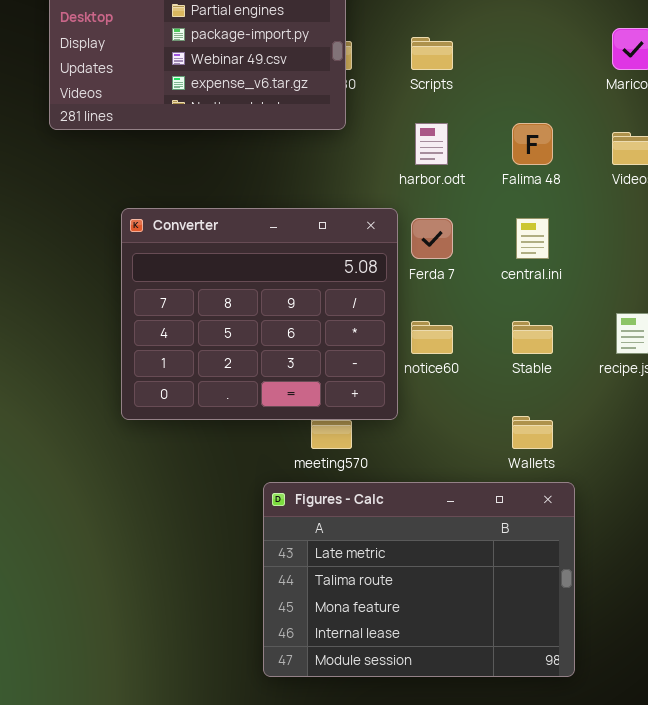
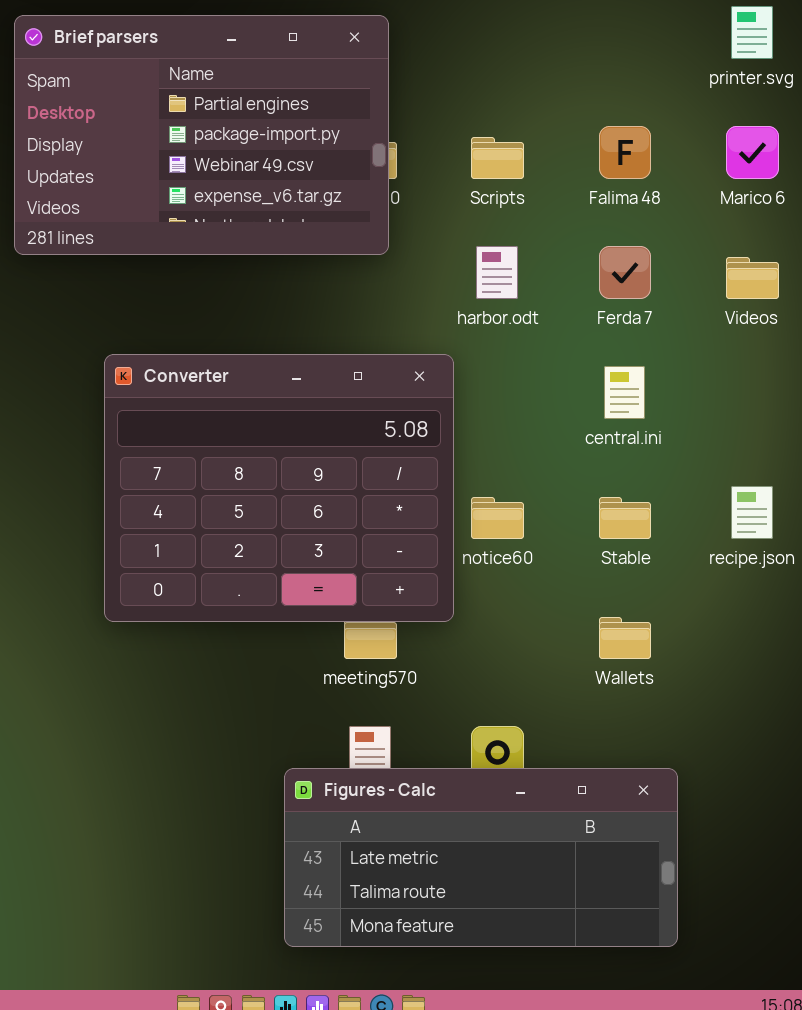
Falima 48: [512,123,553,165] -> [599,126,651,179], moved
Ferda 7: [411,218,453,259] -> [599,246,651,299], moved
Figures - Calc: [263,482,575,677] -> [284,768,678,947], resized

